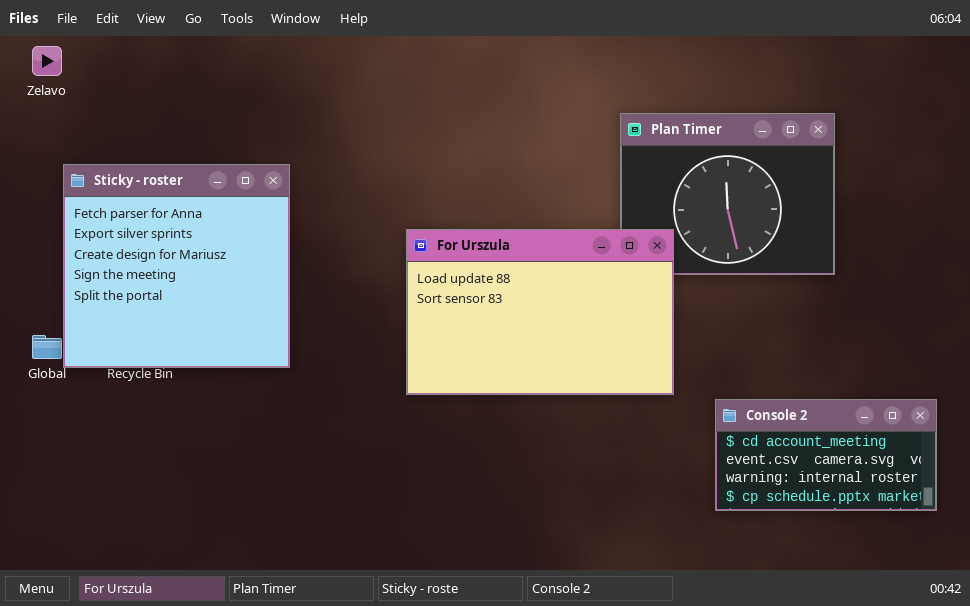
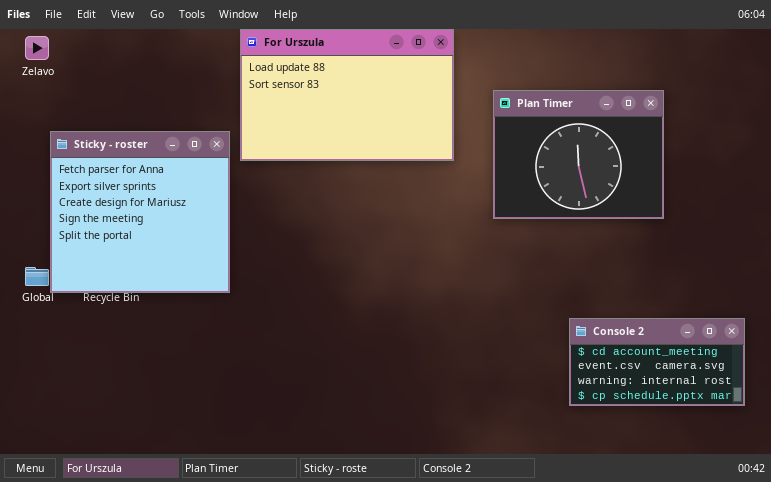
For Urszula: [406,229,674,395] -> [240,29,454,161], moved

